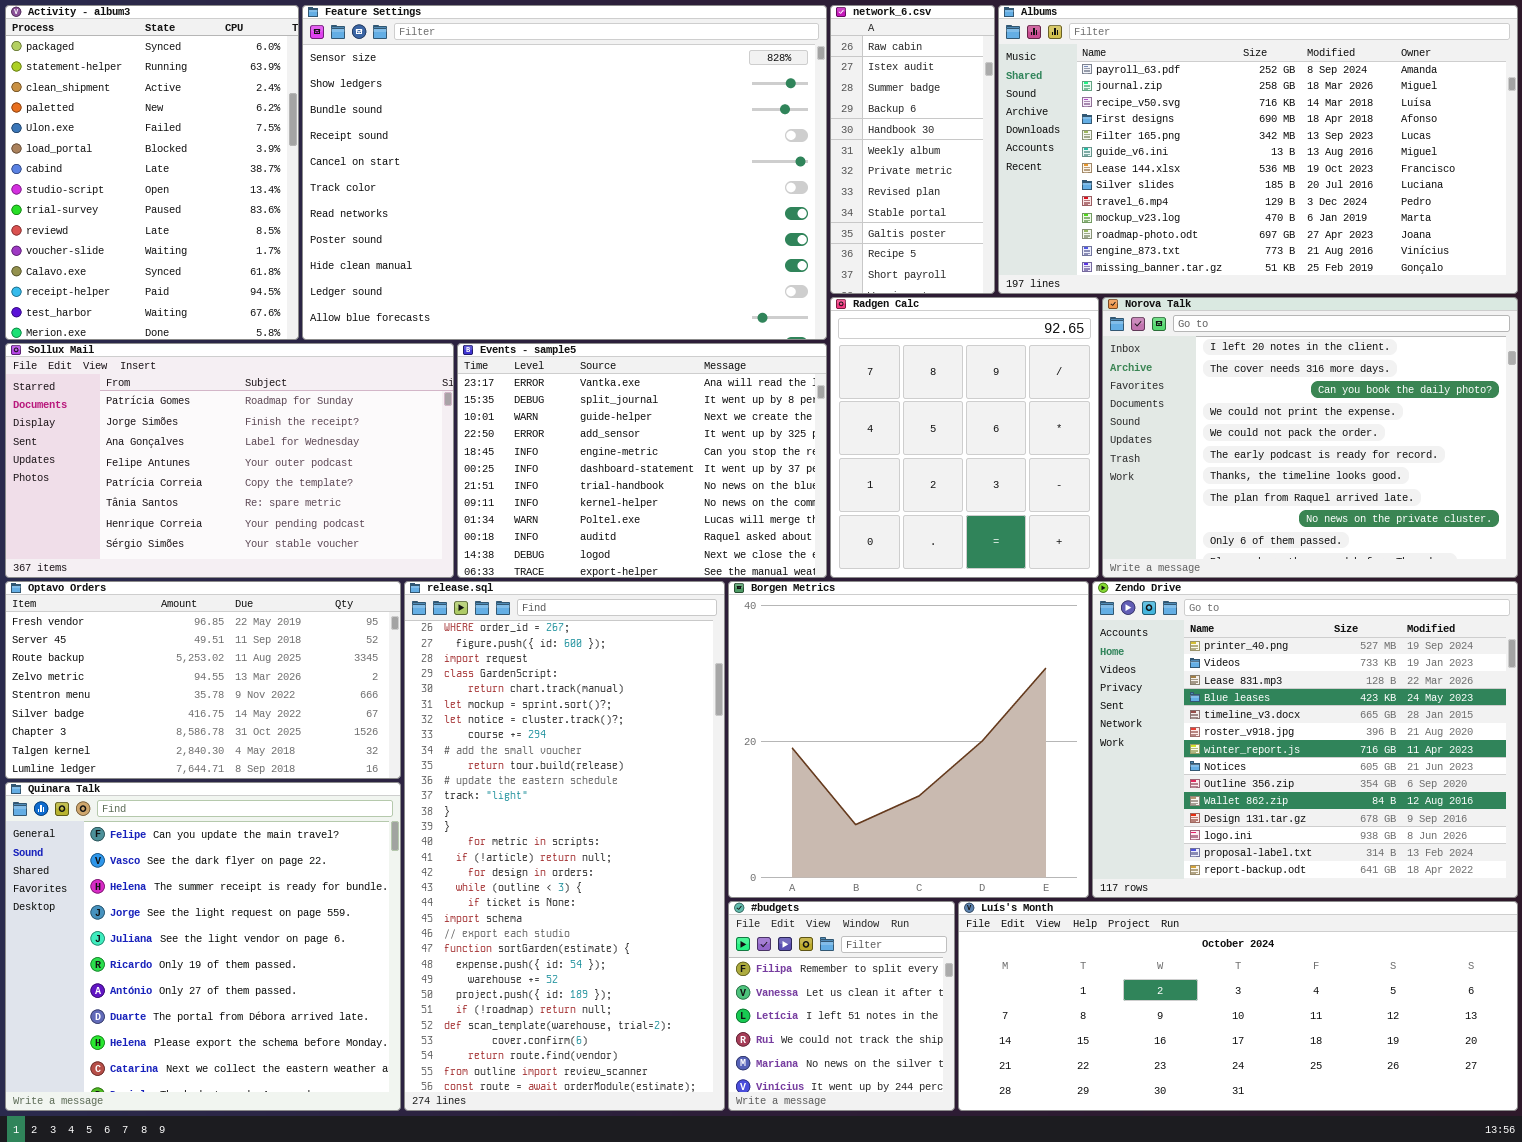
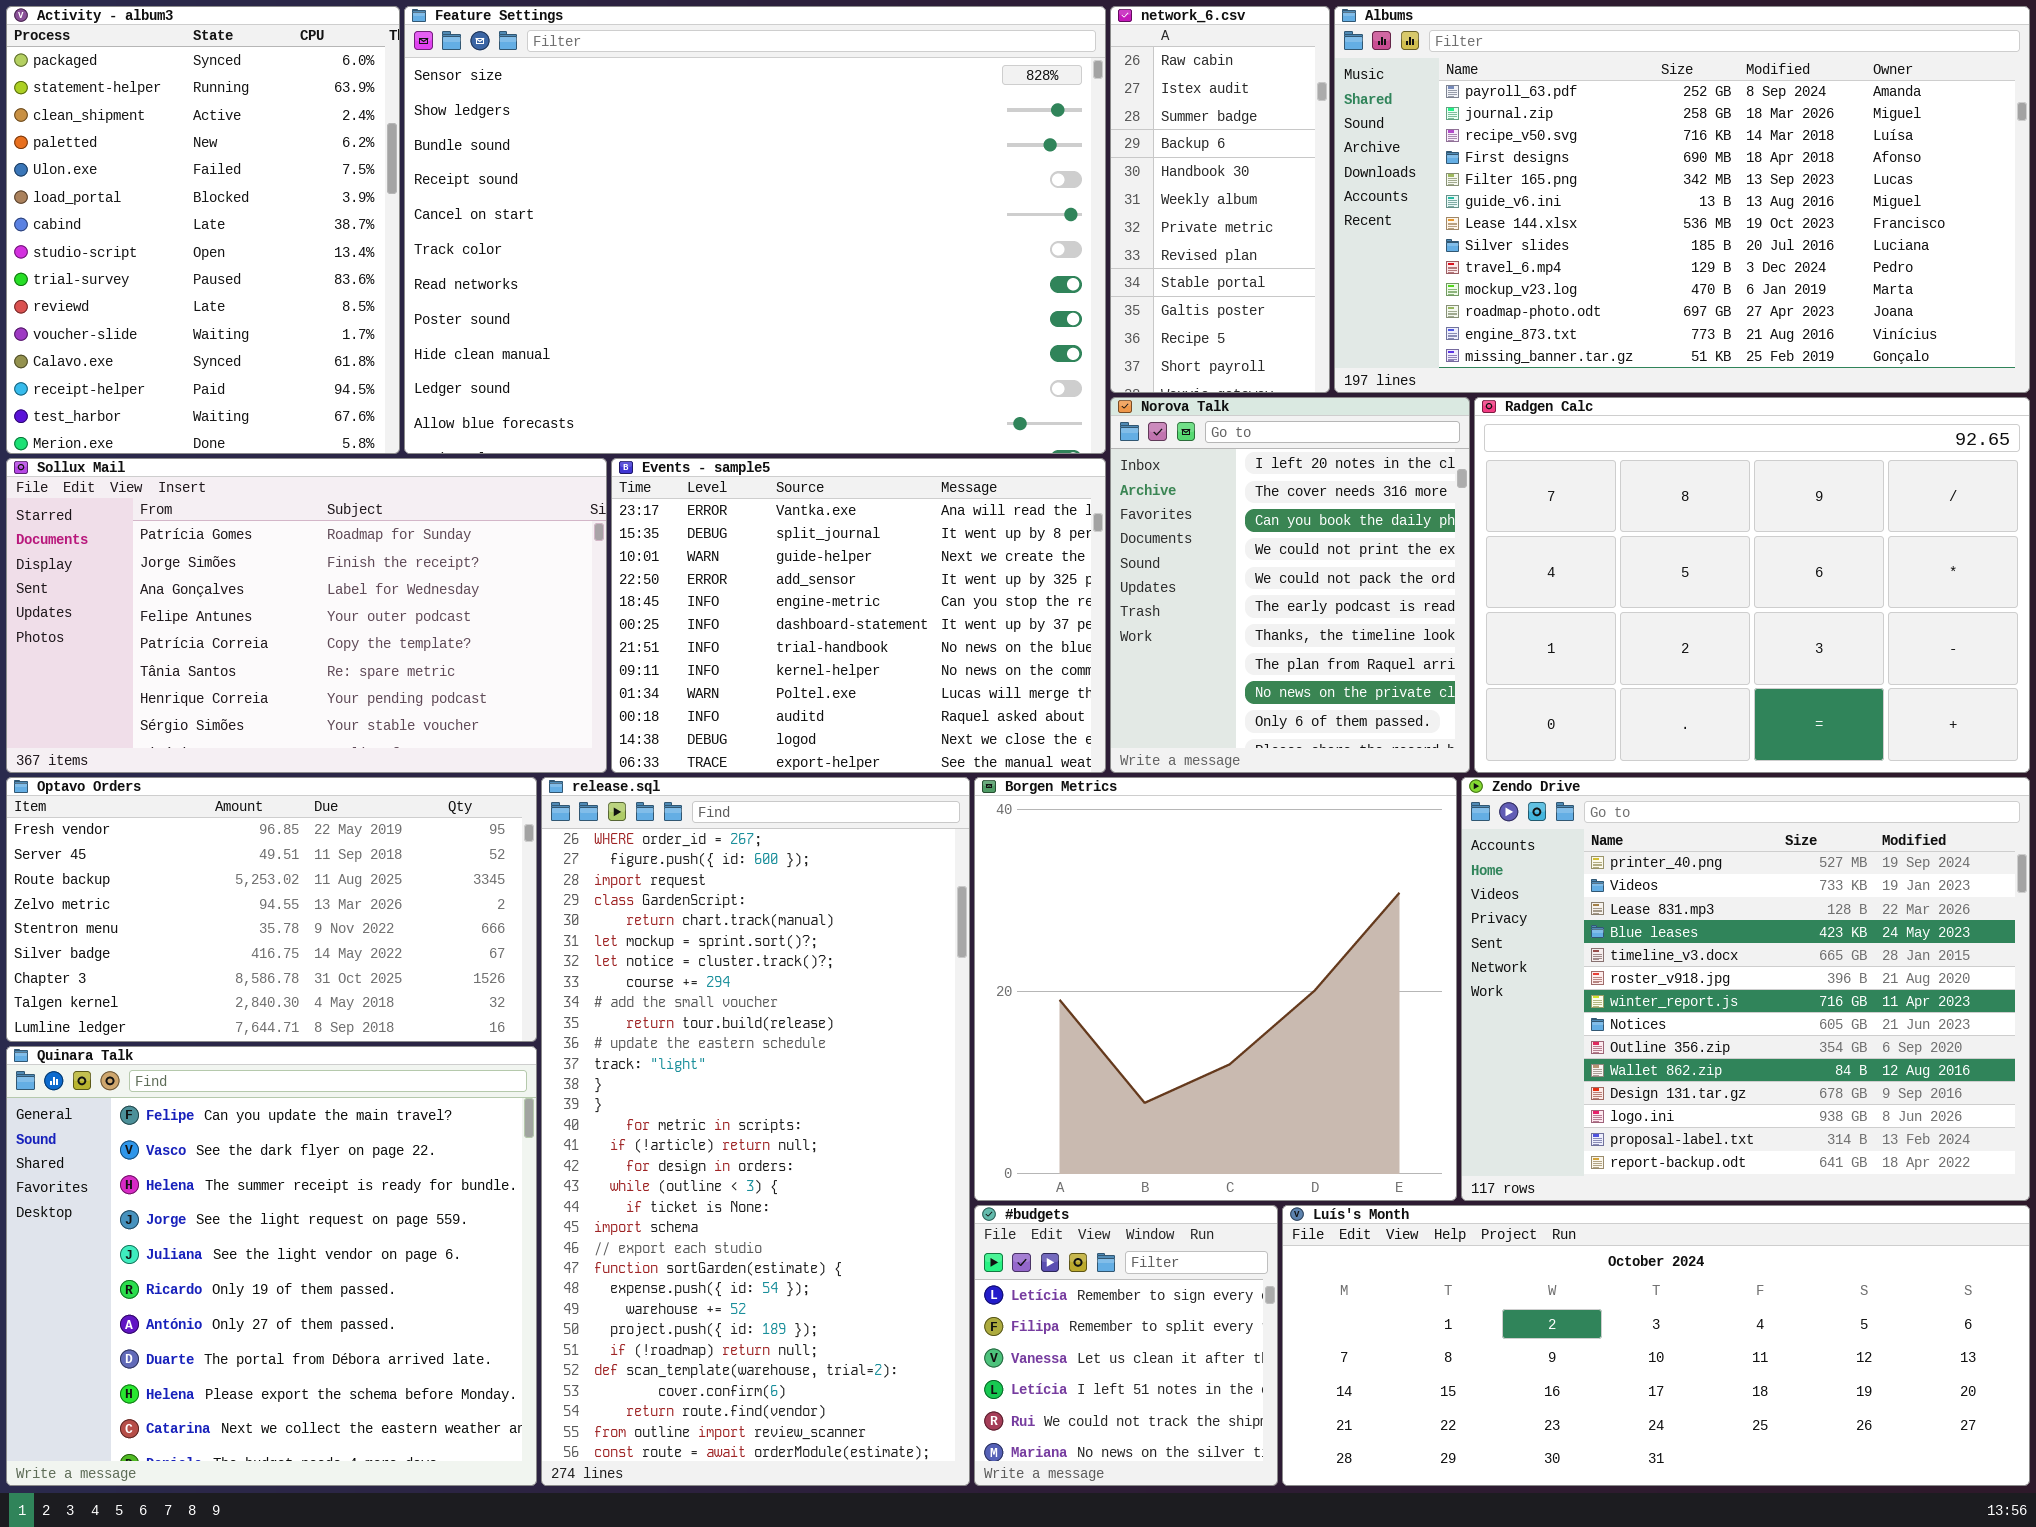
Radgen Calc: [830,297,1099,578] -> [1474,397,2030,773], moved, resized
Norova Talk: [1102,297,1518,578] -> [1110,397,1470,773], moved, resized
#budgets: [728,901,955,1111] -> [974,1205,1278,1486], scrolled up 1 row

